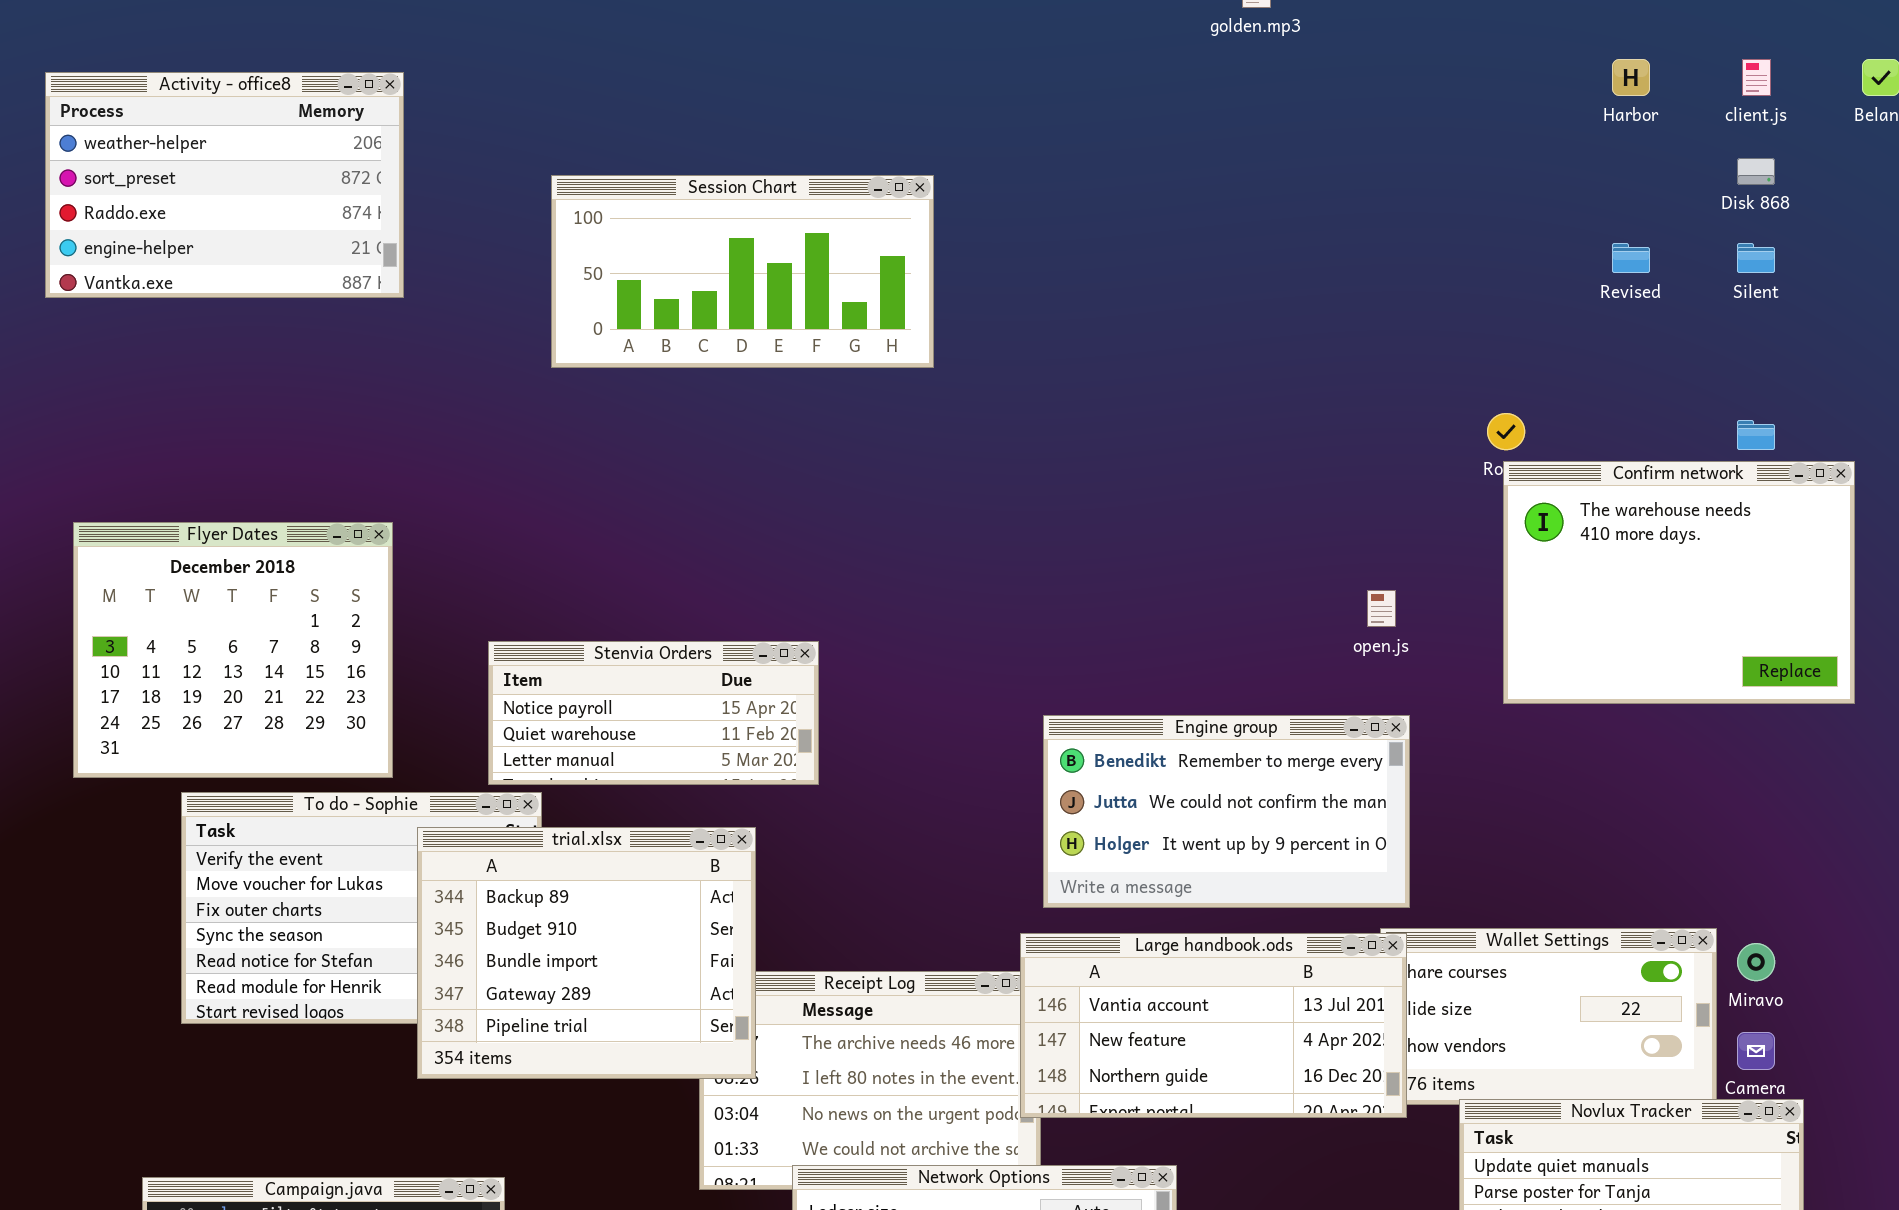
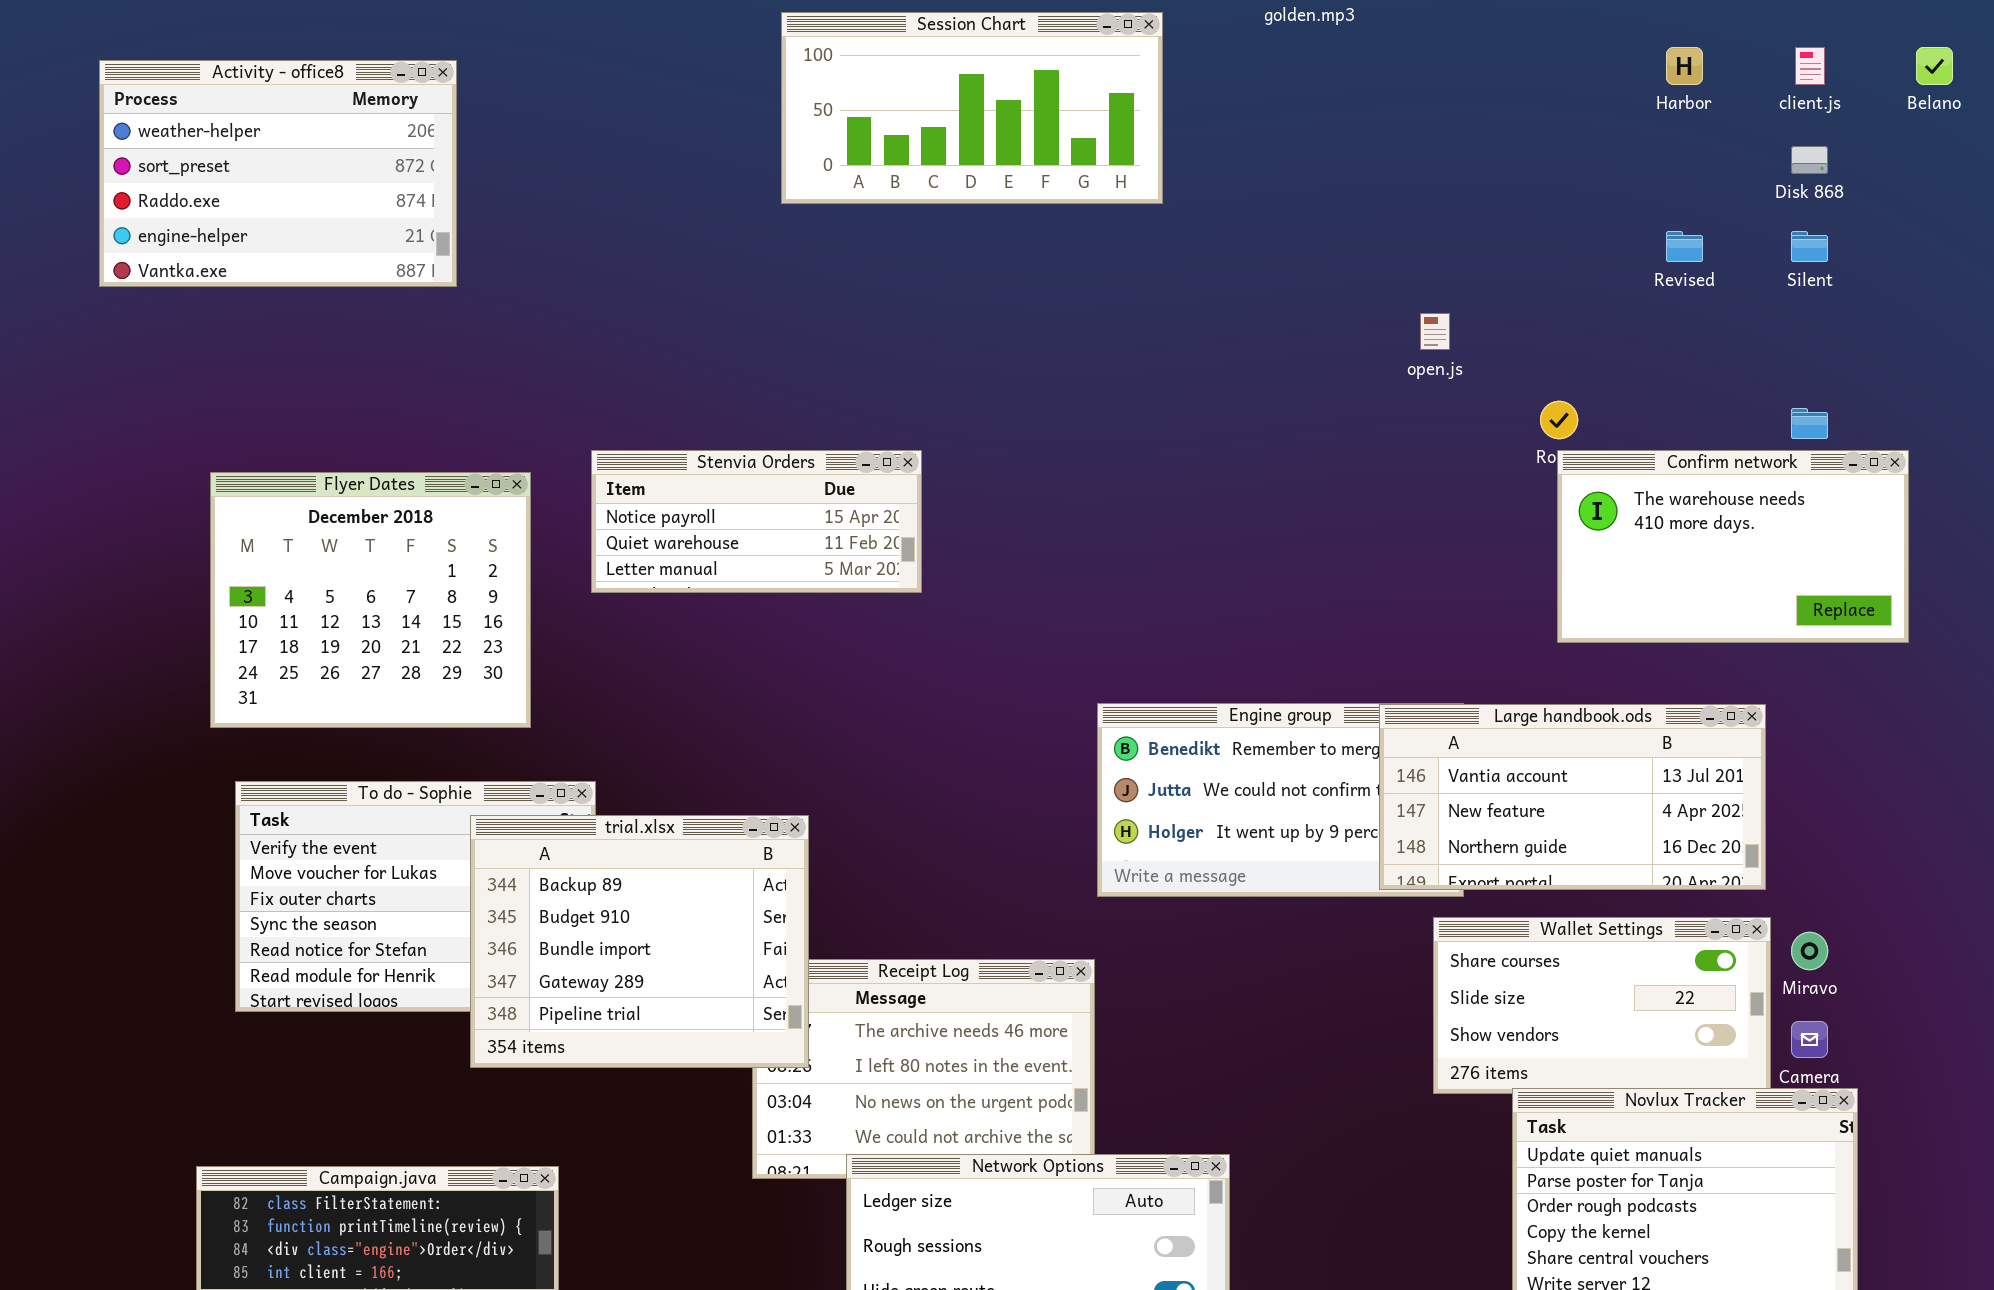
Session Chart: [551,175,934,368] -> [781,12,1163,204], moved
Confirm network: [1503,461,1855,704] -> [1557,450,1909,643], resized
Flyer Dates: [73,522,393,778] -> [210,472,531,728], moved
open.js: [1367,590,1396,627] -> [1420,313,1450,350], moved
Stenvia Orders: [488,641,819,785] -> [591,450,922,593], moved
Large handbook.ods: [1020,933,1407,1118] -> [1379,704,1766,890], moved

